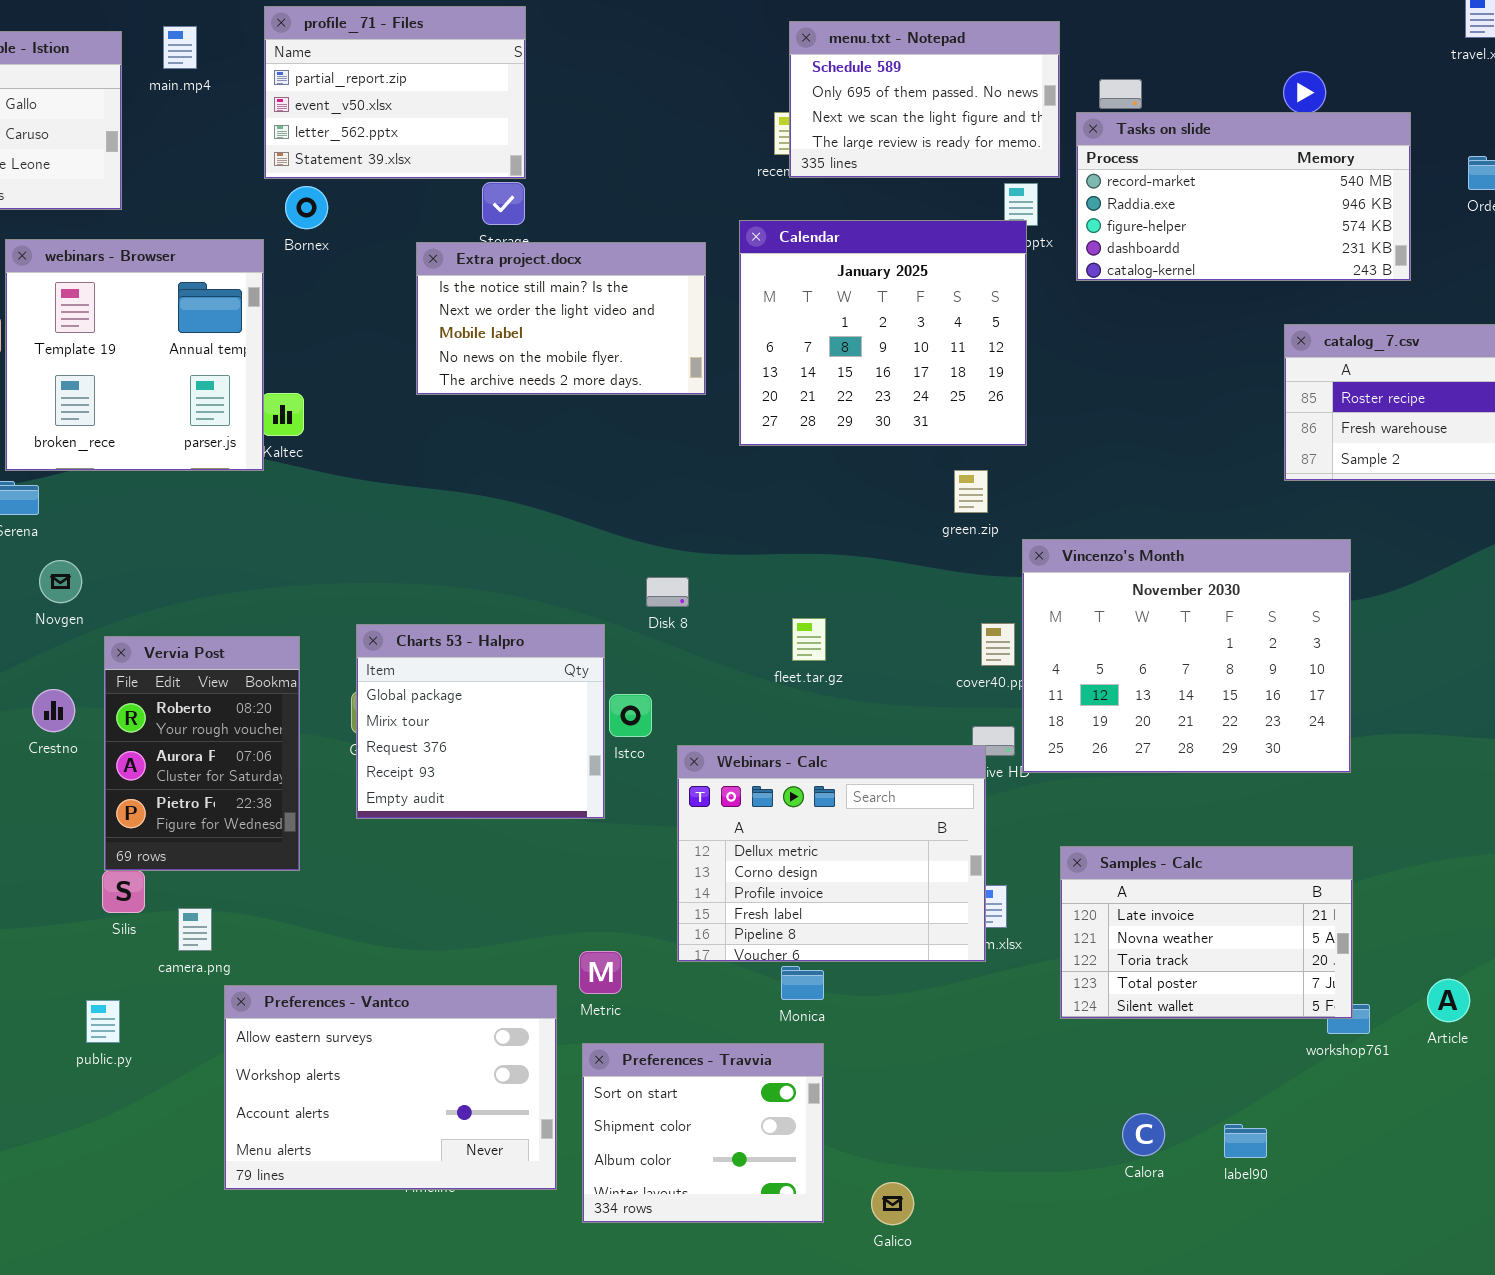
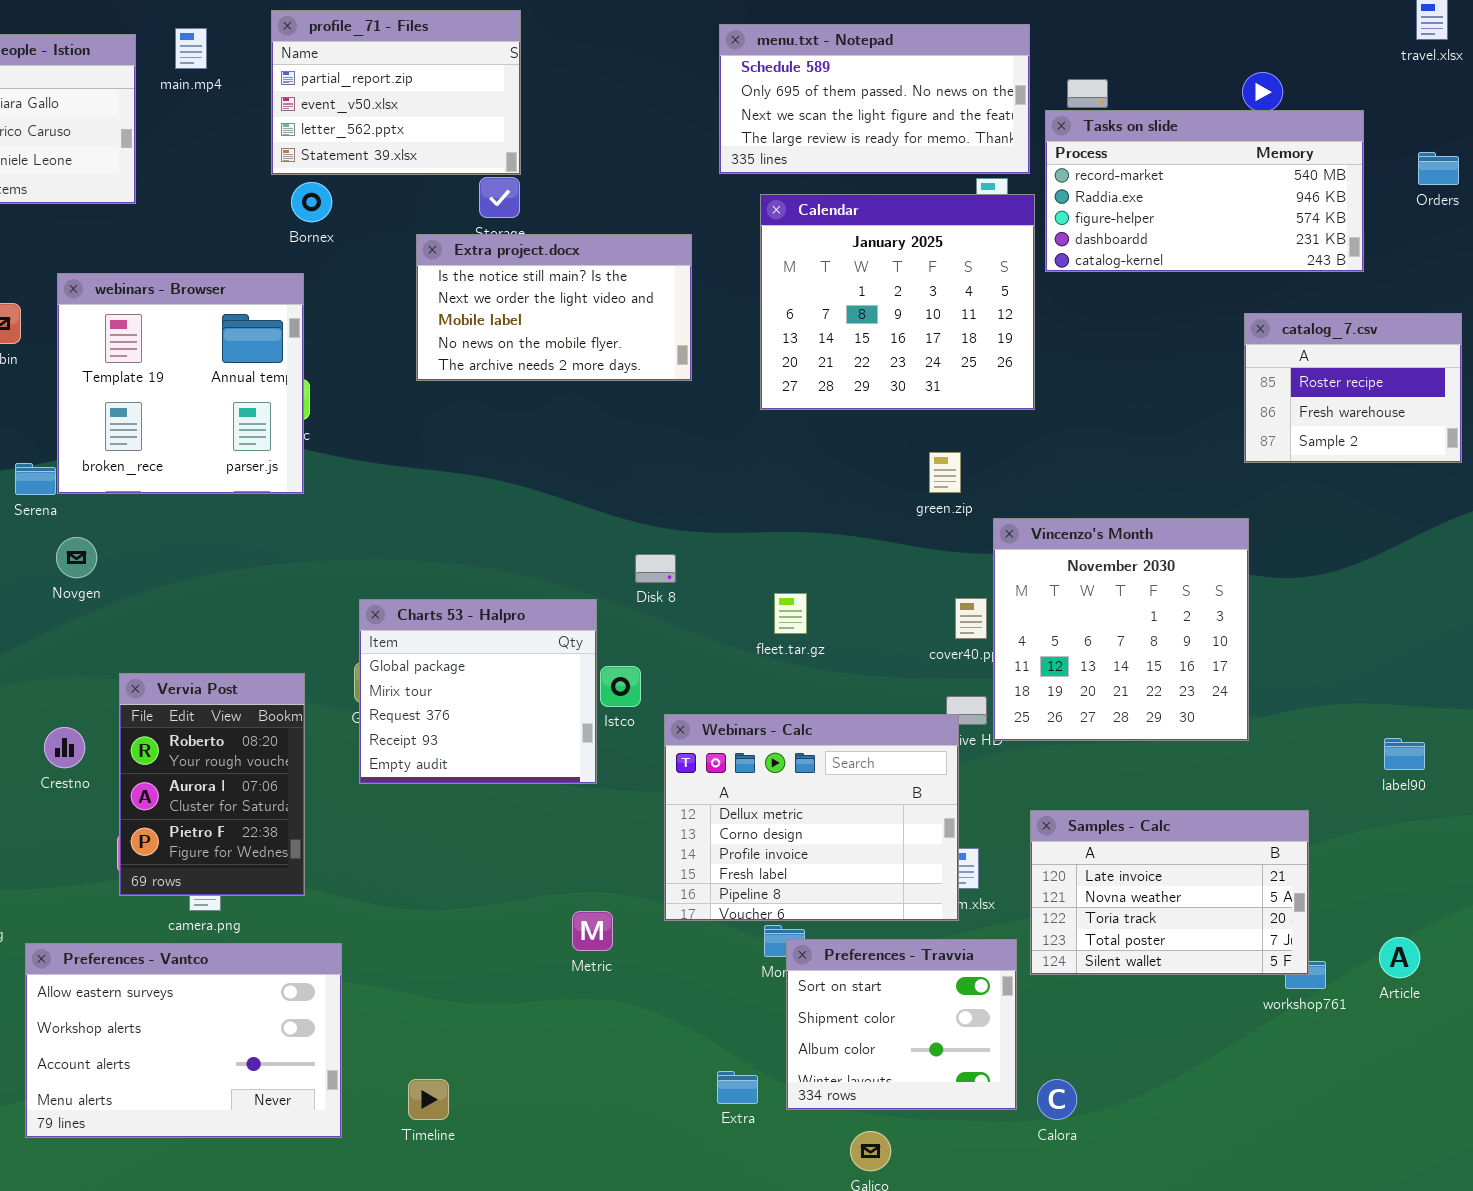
menu.txt - Notepad: [789,21,1060,178] -> [719,24,1030,174], resized
Calendar: [739,220,1027,446] -> [760,194,1035,410], moved
webinars - Browser: [5,239,264,471] -> [57,273,304,494], moved
Vincenzo's Month: [1022,539,1351,773] -> [993,518,1249,741], resized
Vervia Post: [104,636,300,871] -> [119,673,305,896], moved
Crestno: [32,689,75,732] -> [44,727,85,768], moved
Preferences - Vantco: [224,985,557,1190] -> [25,943,342,1138], moved
Preferences - Travvia: [582,1043,824,1223] -> [786,939,1017,1110], moved
Calora: [1122,1113,1165,1156] -> [1037,1079,1077,1120], moved
label90: [1224,1124,1267,1158] -> [1384,738,1425,770], moved

